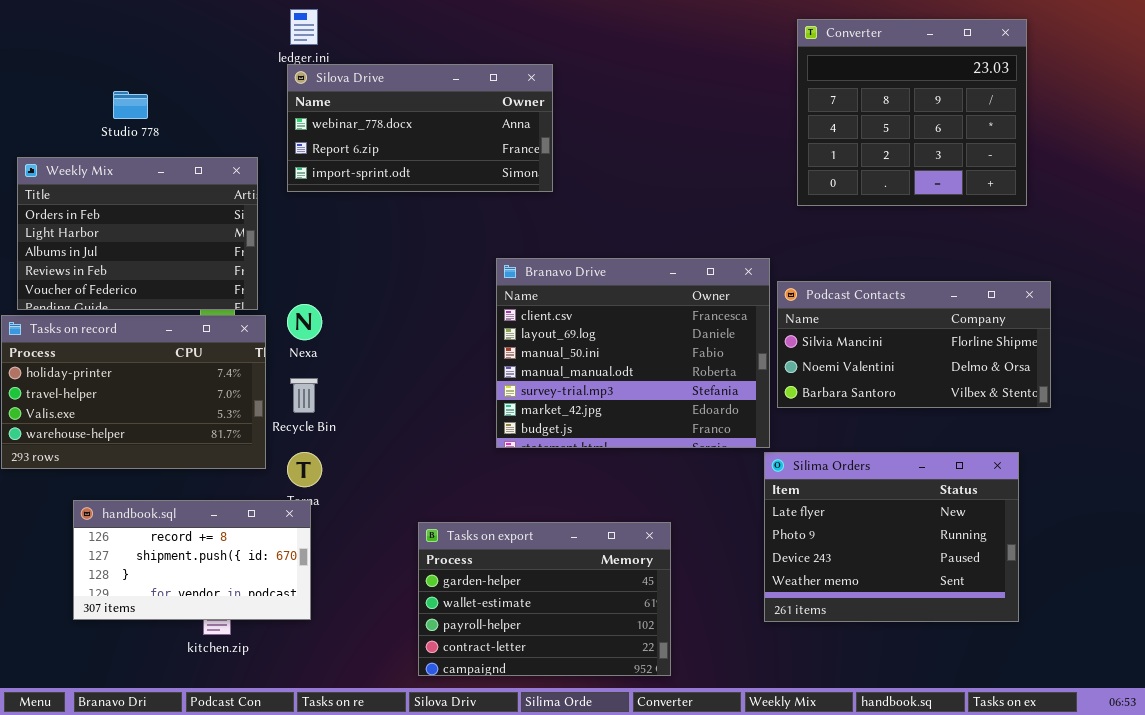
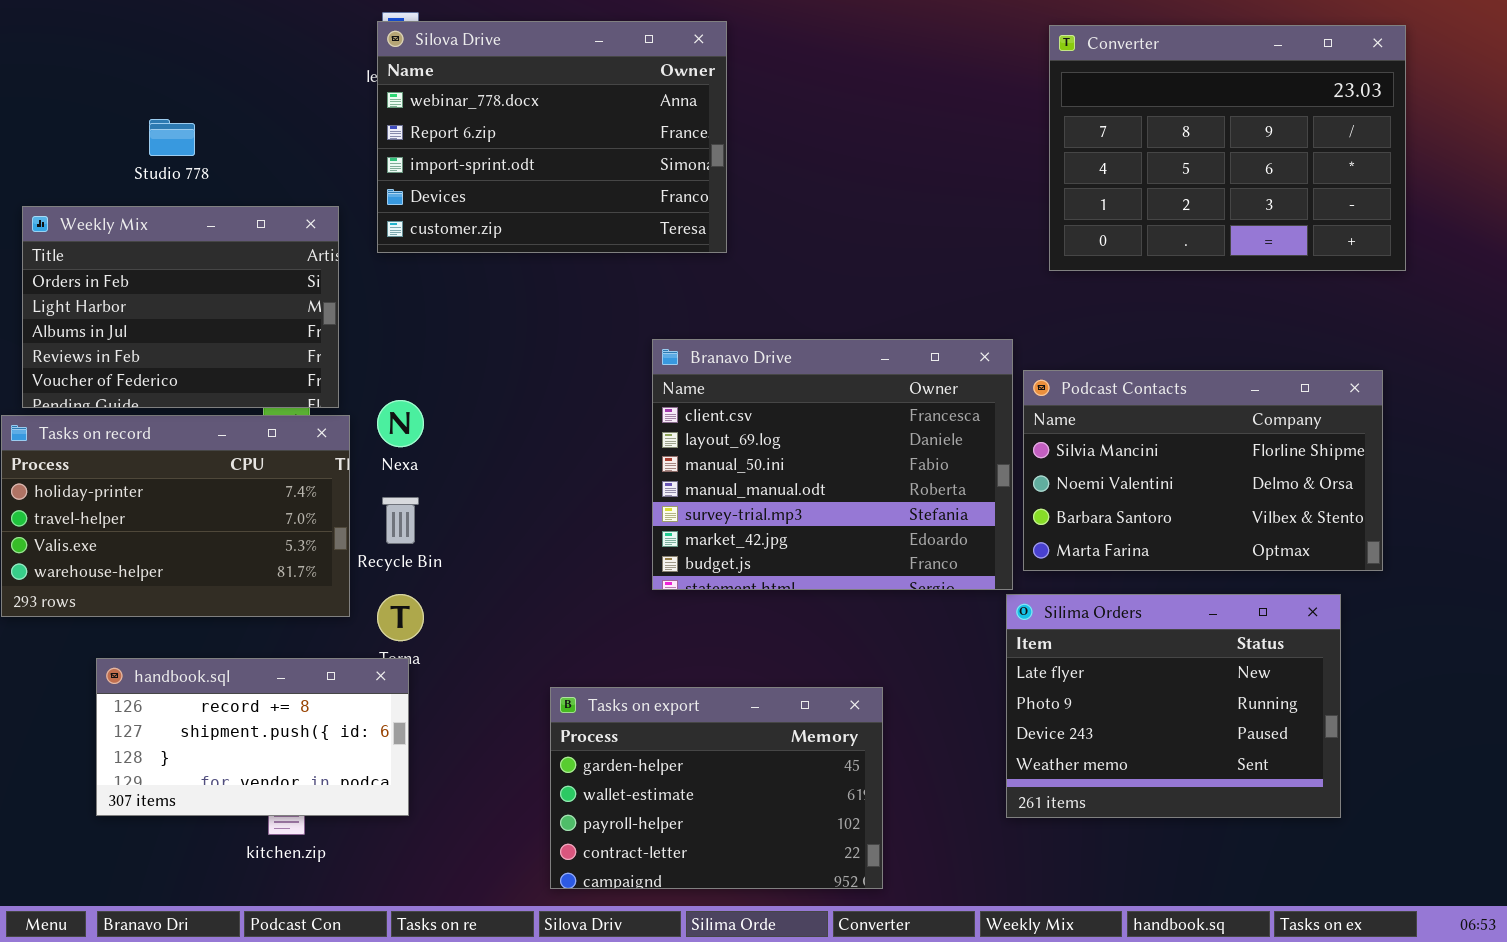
Converter: [797,19,1027,206] -> [1049,25,1406,271], resized
Silova Drive: [287,64,553,192] -> [377,21,727,253], resized
Podcast Contacts: [777,281,1051,408] -> [1023,370,1383,571], resized

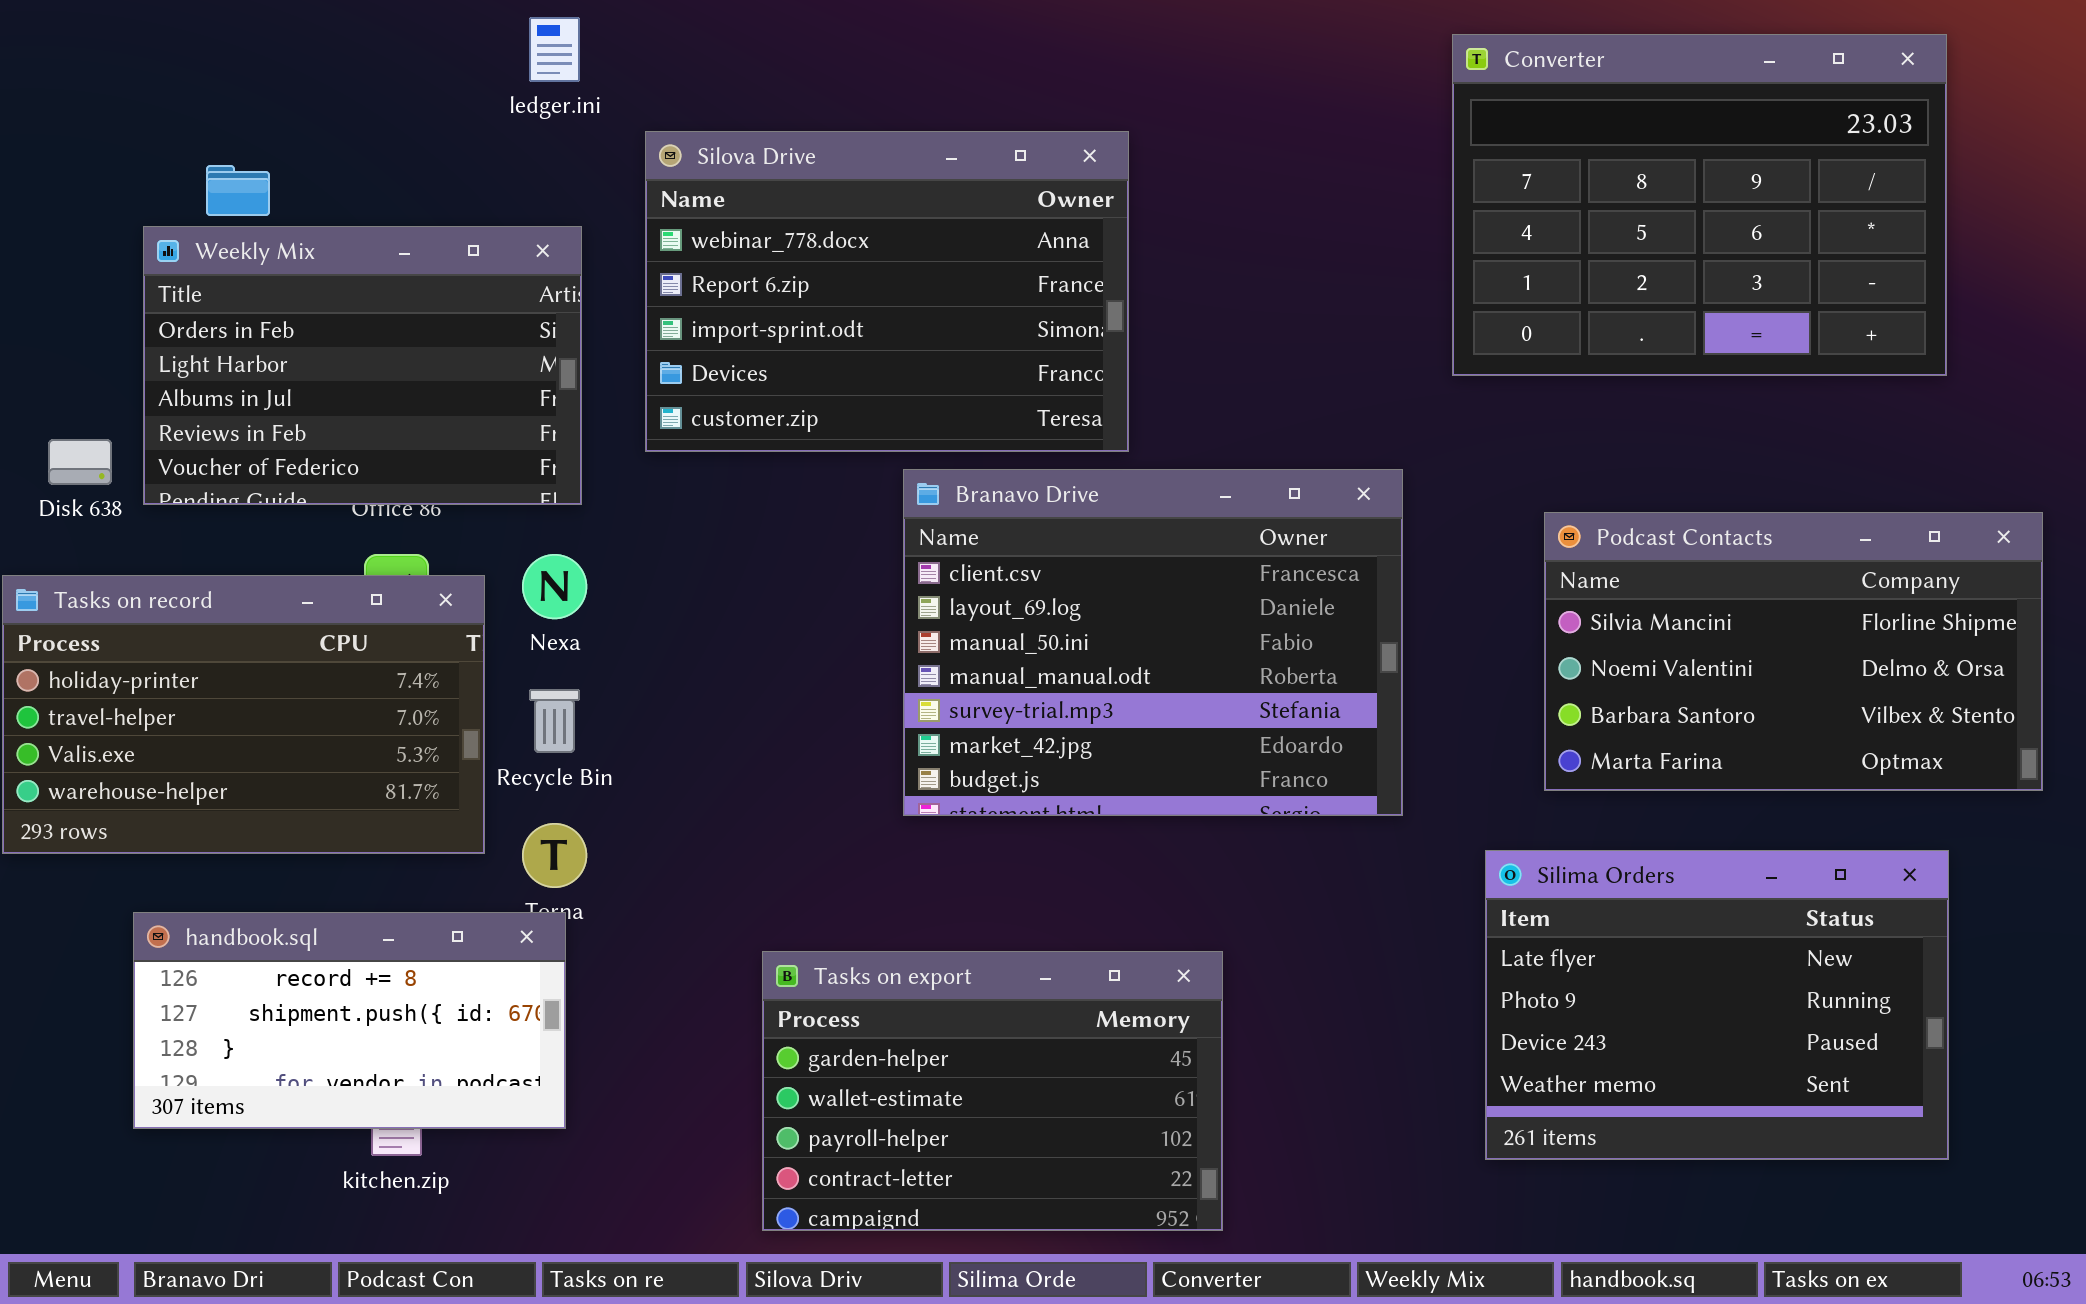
Silova Drive: [377,21,727,253] -> [645,131,1129,452], moved
Weekly Mix: [22,206,339,408] -> [143,226,582,505], moved
Podcast Contacts: [1023,370,1383,571] -> [1544,512,2043,791], moved
Silima Orders: [1006,594,1341,818] -> [1485,850,1949,1160], moved

